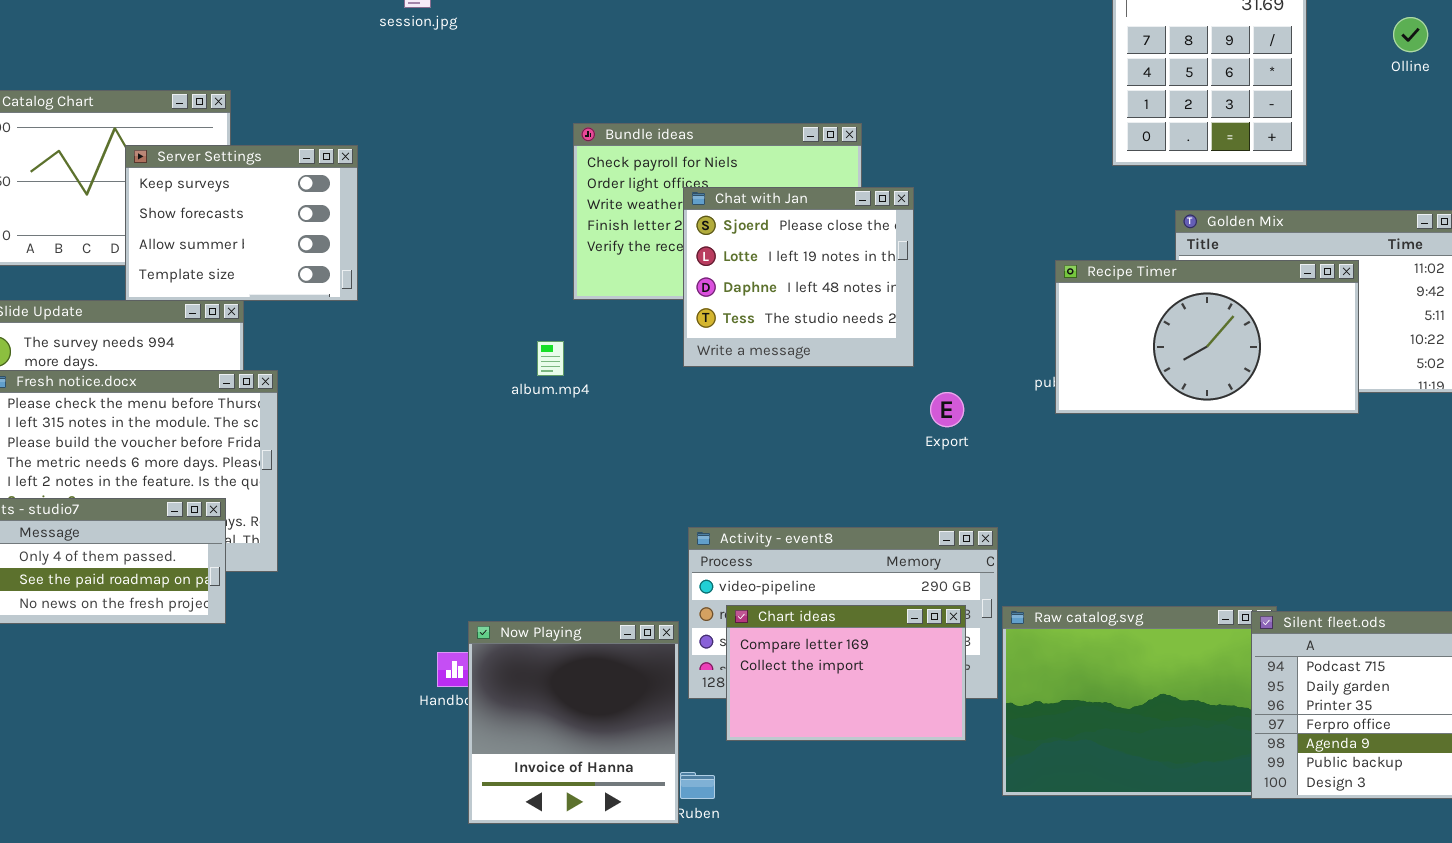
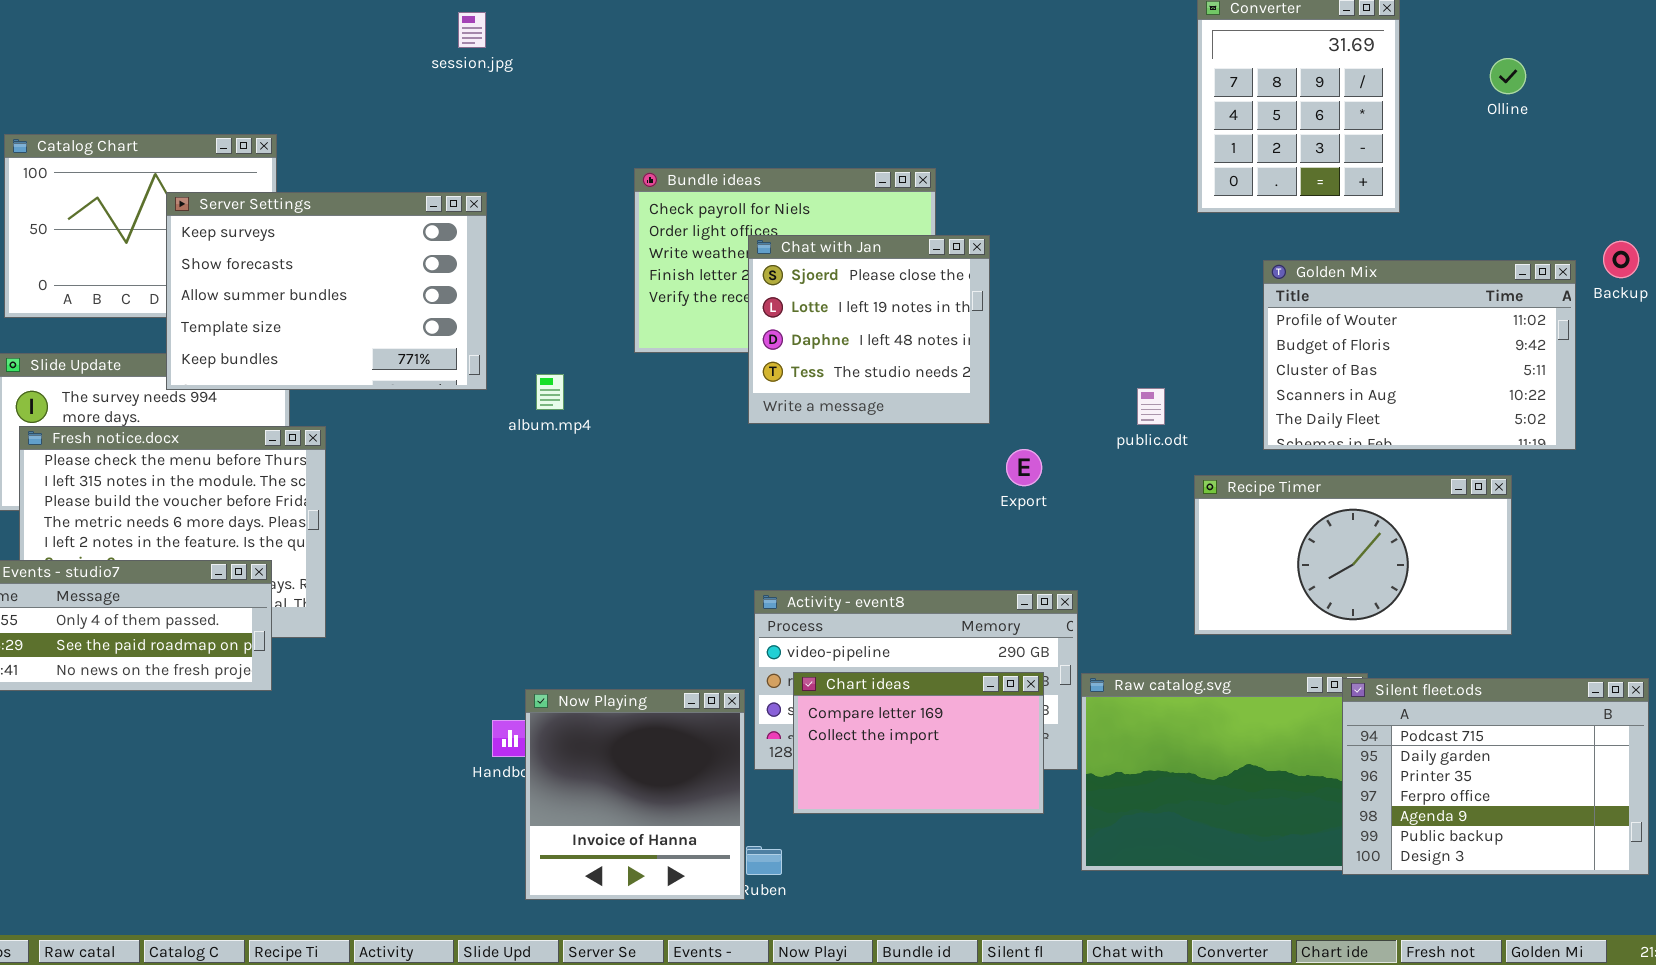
Server Settings: [125,145,358,301] -> [166,192,487,390], resized
Recipe Timer: [1055,260,1359,414] -> [1194,475,1512,635], moved
album.mp4: [537,341,564,376] -> [536,374,564,410], moved

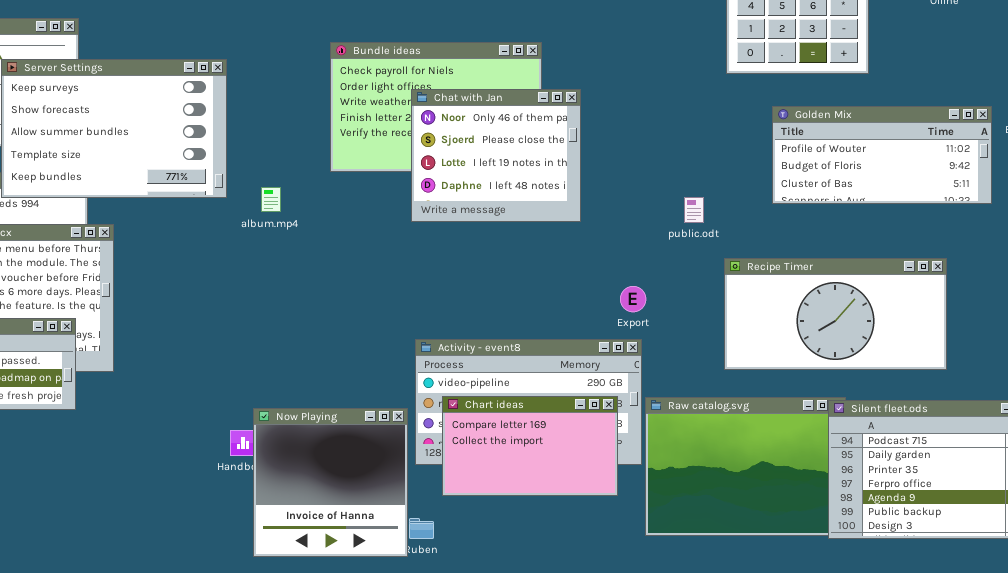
Chat with Jan: [748,235,990,424] -> [411,89,581,222], scrolled up 1 row
Golden Mix: [1263,260,1576,450] -> [772,106,992,204], resized
Export: [1006,449,1042,486] -> [620,286,646,312], moved

